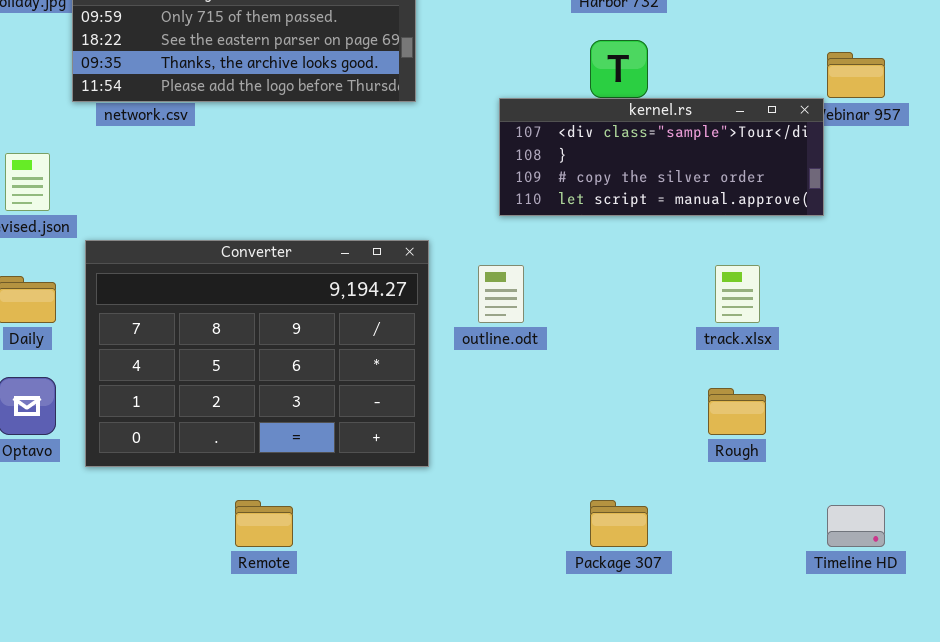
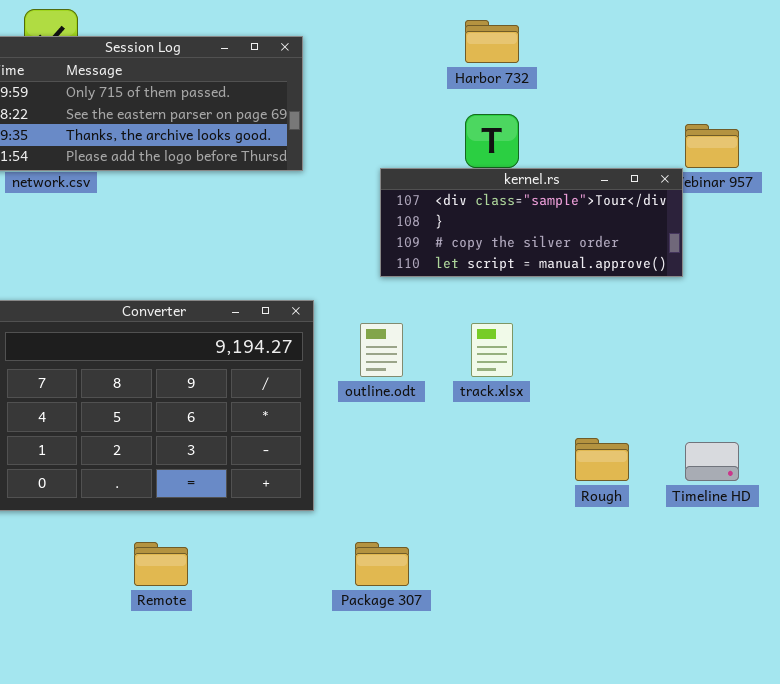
track.xlsx: [715,265,760,323] -> [471,323,513,377], moved
Package 307: [590,500,648,547] -> [355,542,409,586], moved
Timeline HD: [827,505,885,547] -> [685,442,739,481], moved

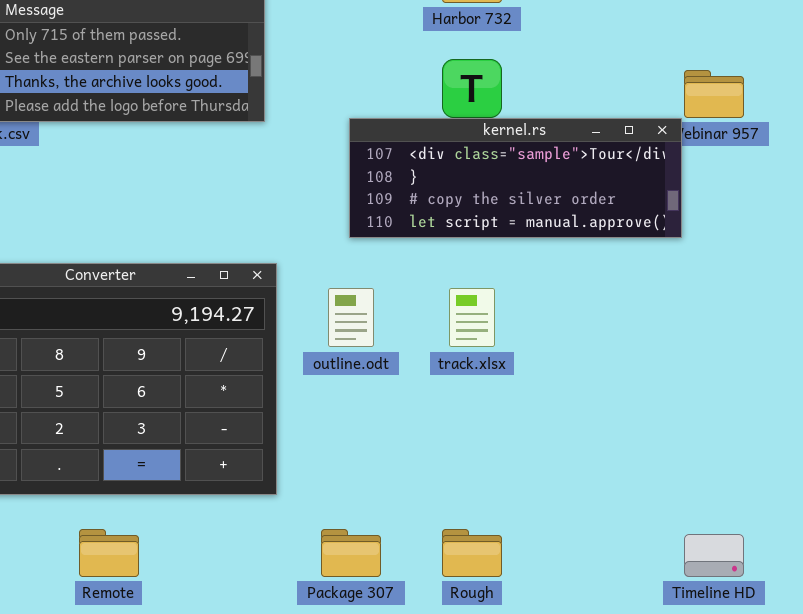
Rough: [575,438,629,481] -> [442,529,502,577], moved
Timeline HD: [685,442,739,481] -> [684,534,744,577], moved

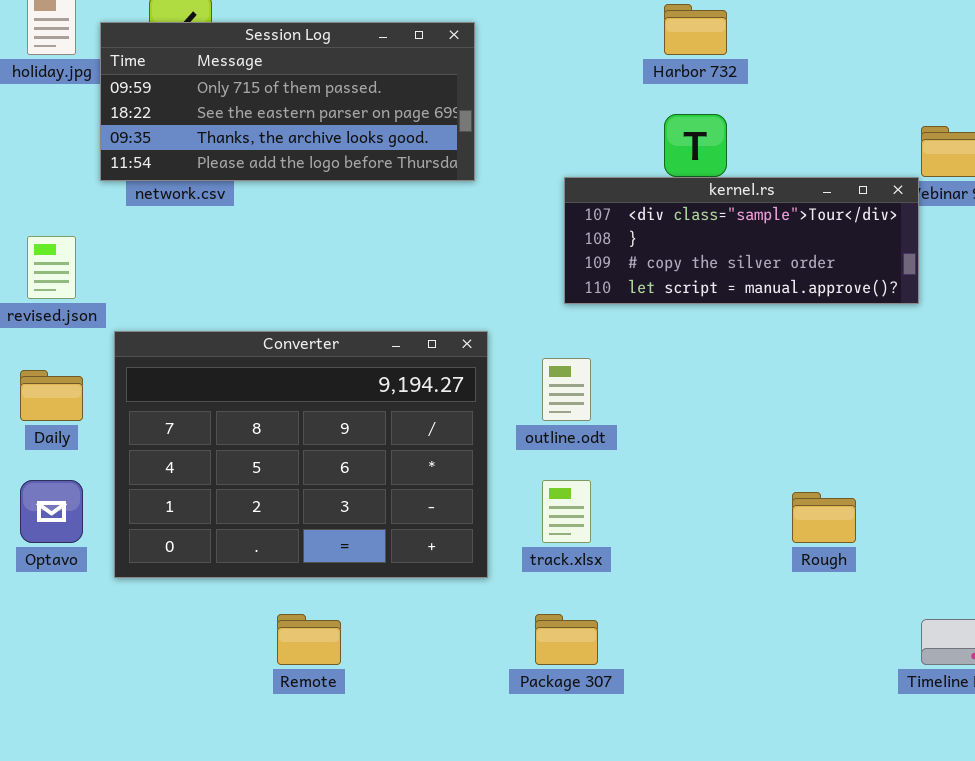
track.xlsx: [449,288,495,347] -> [542,480,591,543], moved
Rough: [442,529,502,577] -> [792,492,856,543], moved

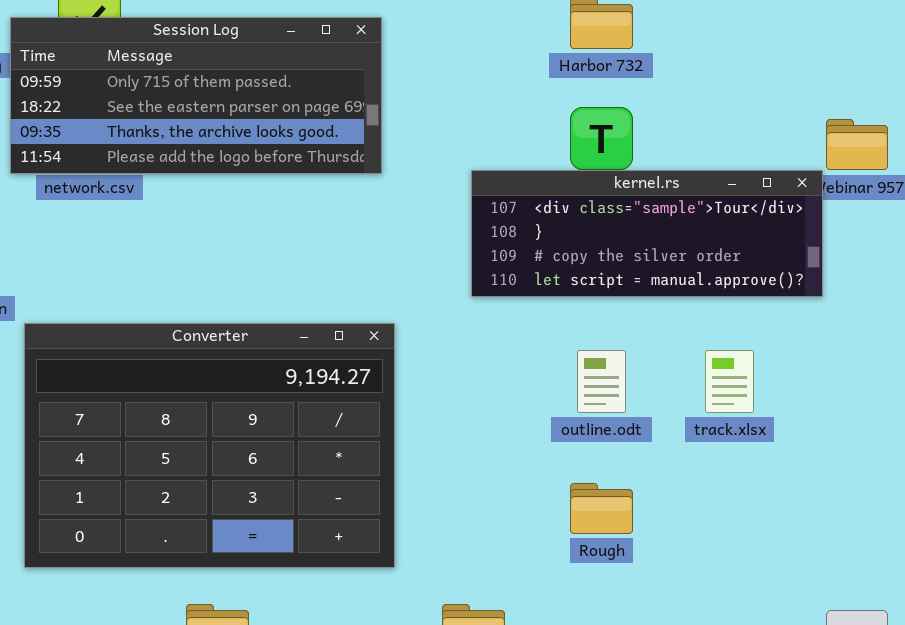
outline.odt: [542,358,591,421] -> [577,350,626,413], moved
track.xlsx: [542,480,591,543] -> [705,350,754,413], moved
Rough: [792,492,856,543] -> [570,483,633,534], moved

